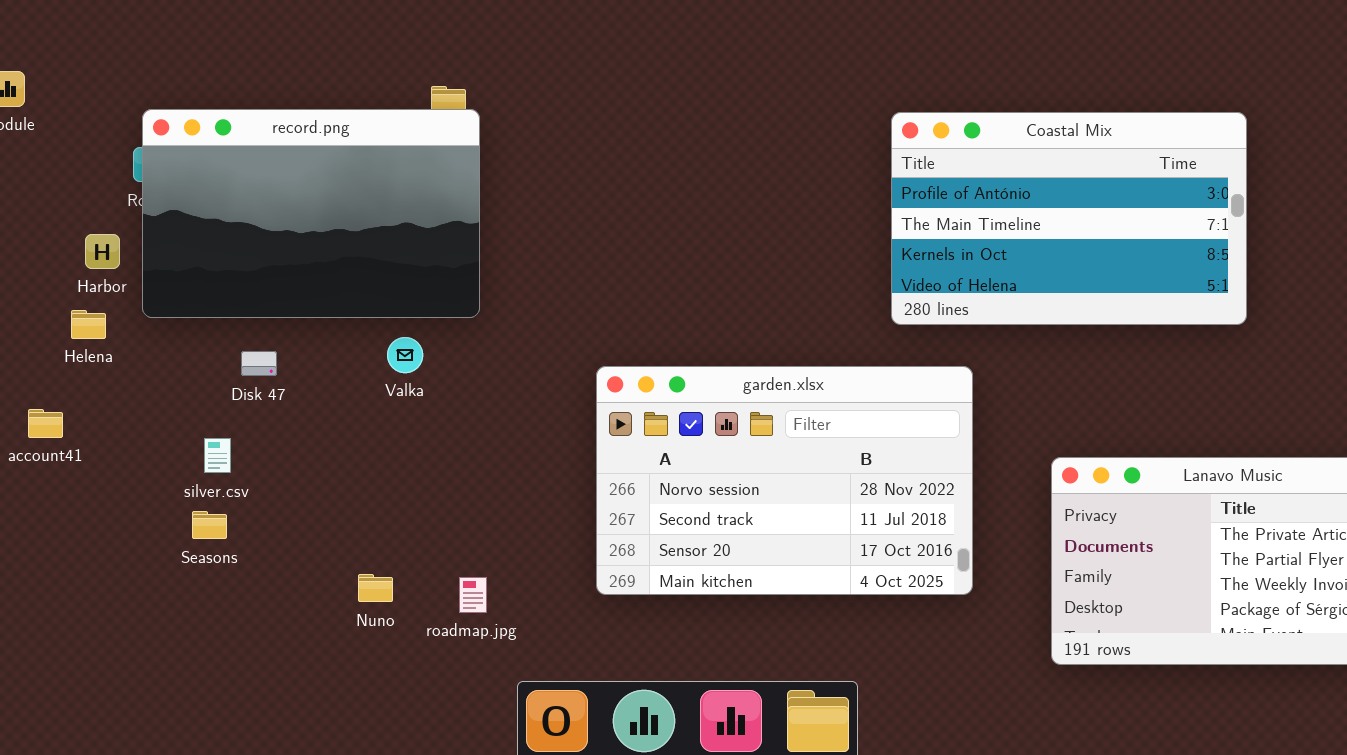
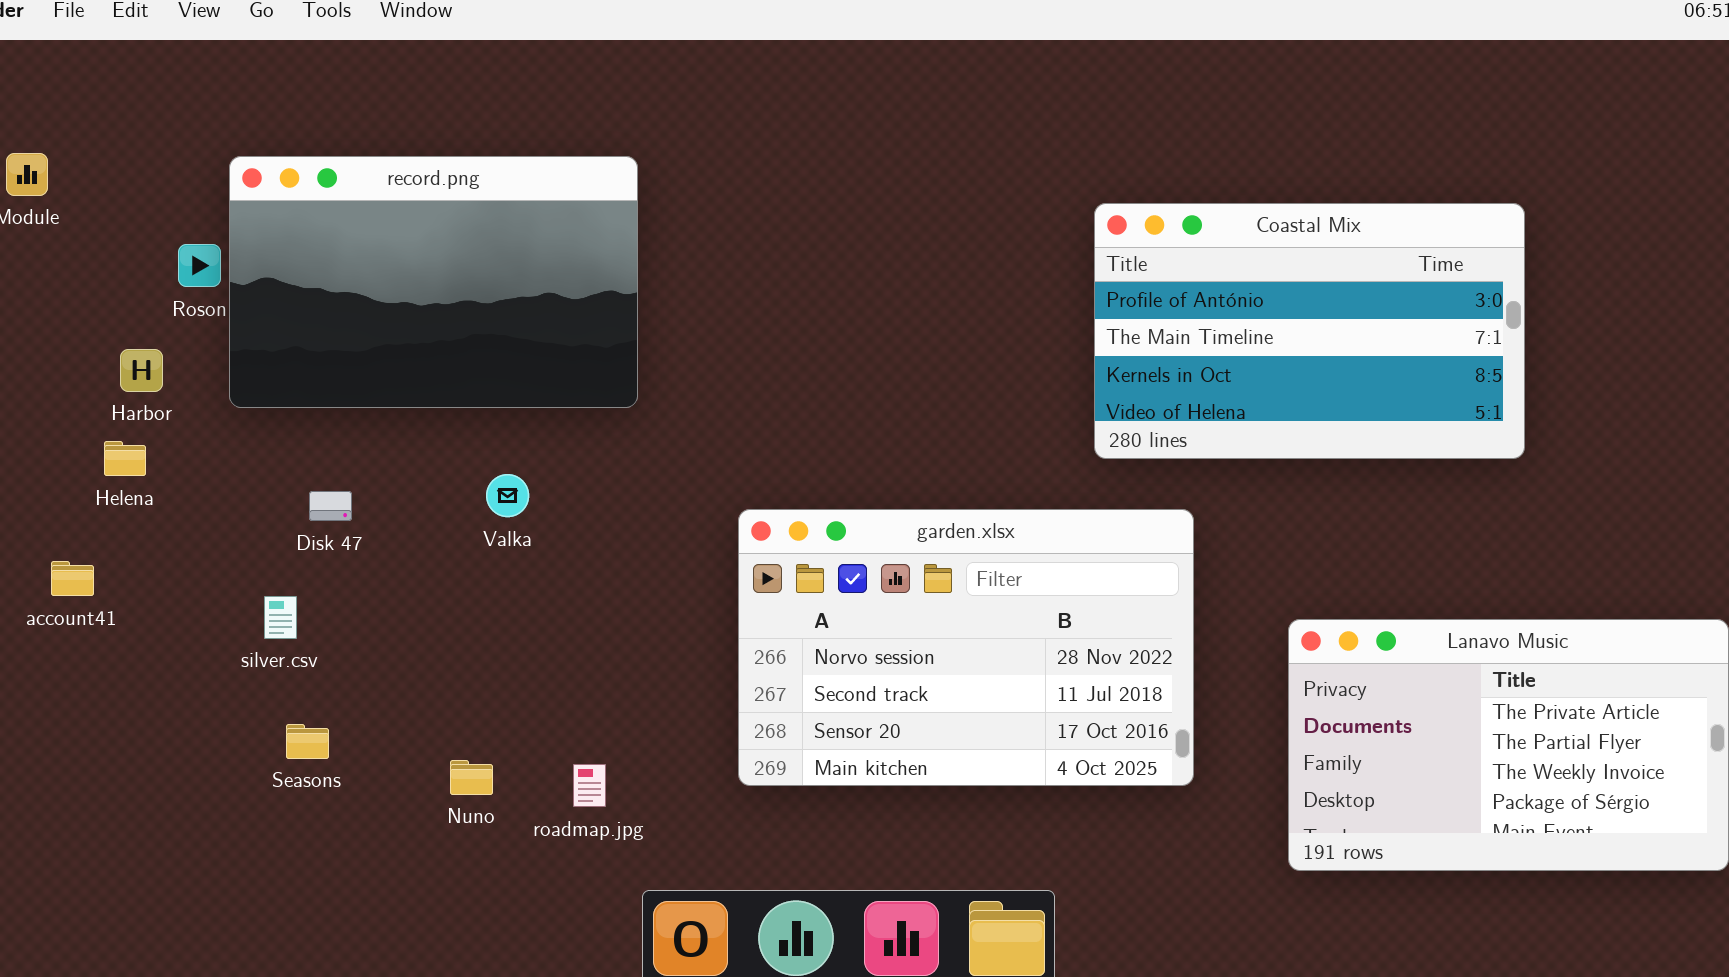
record.png: [142,109,480,318] -> [229,156,638,408], moved
Seasons: [192,511,227,539] -> [286,724,329,759], moved

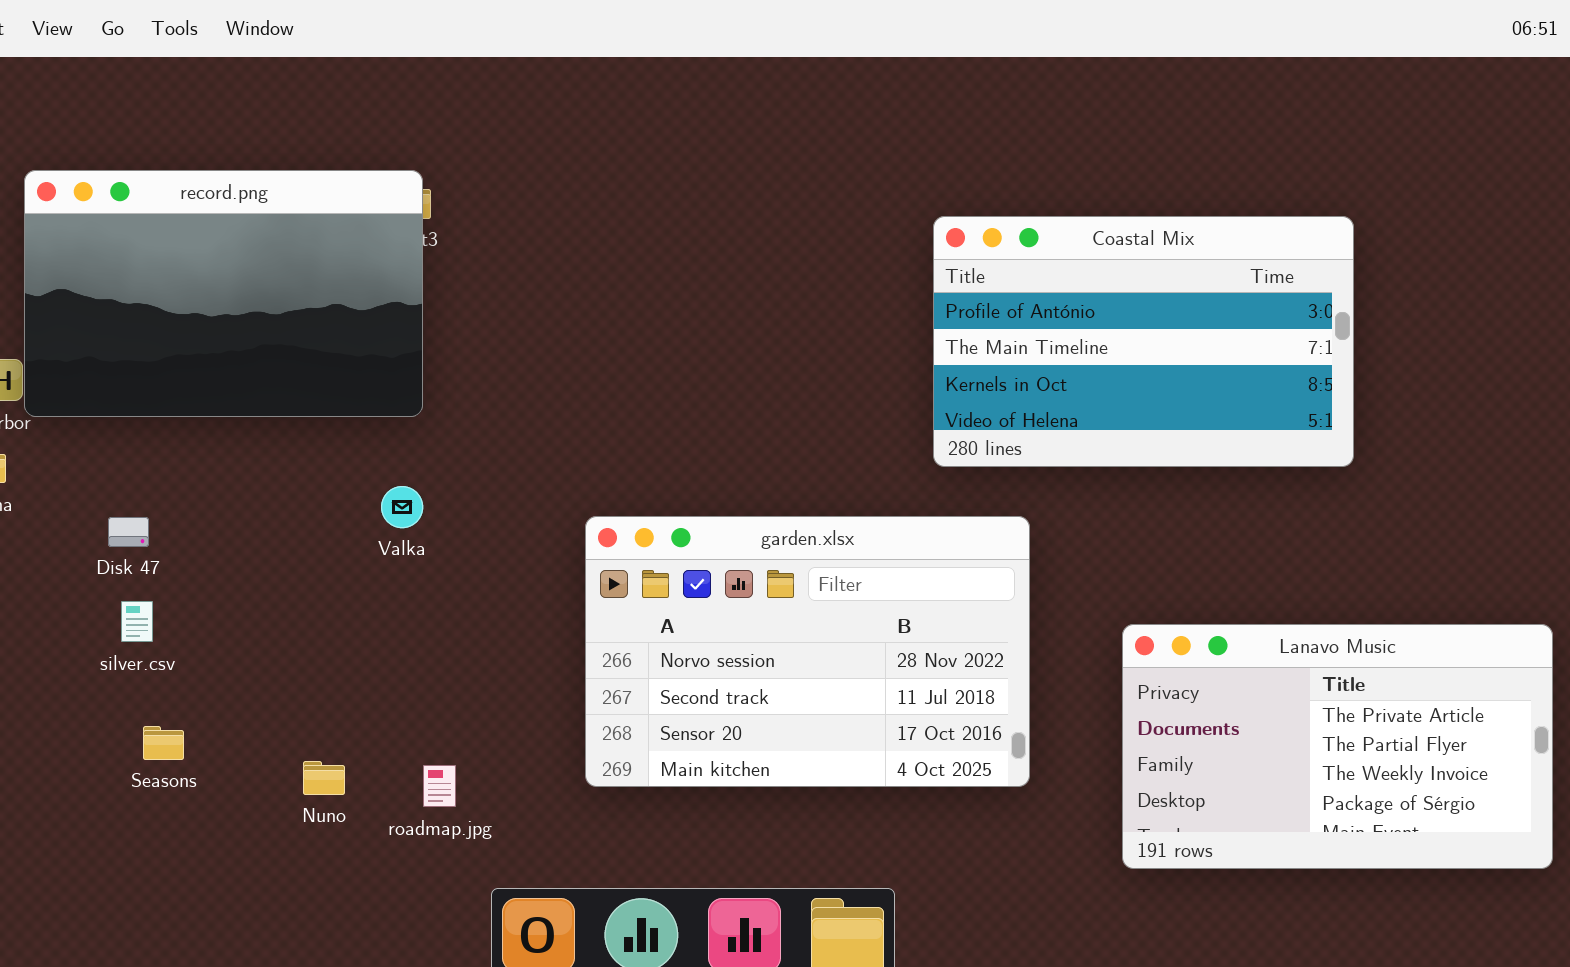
record.png: [229,156,638,408] -> [24,170,423,417], moved
Valka: [486,474,529,517] -> [381,486,423,528], moved
Disk 47: [309,491,352,521] -> [108,517,149,547], moved

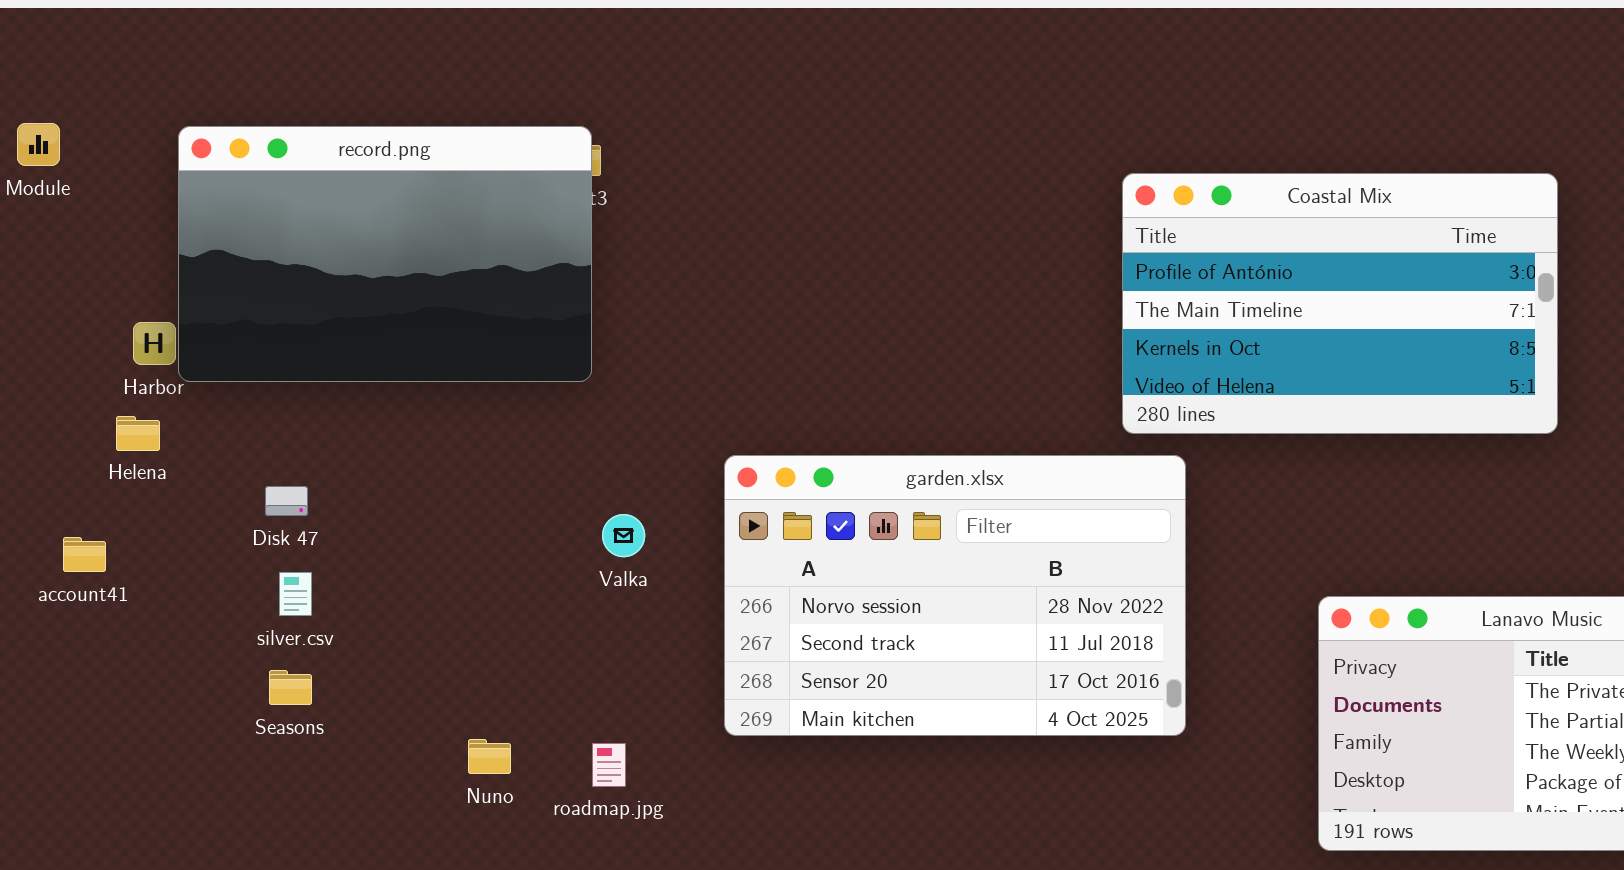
Valka: [381,486,423,528] -> [602,514,645,557], moved
garden.xlsx: [585,516,1030,787] -> [724,455,1186,736], moved
Seasons: [143,726,184,760] -> [269,670,312,705], moved

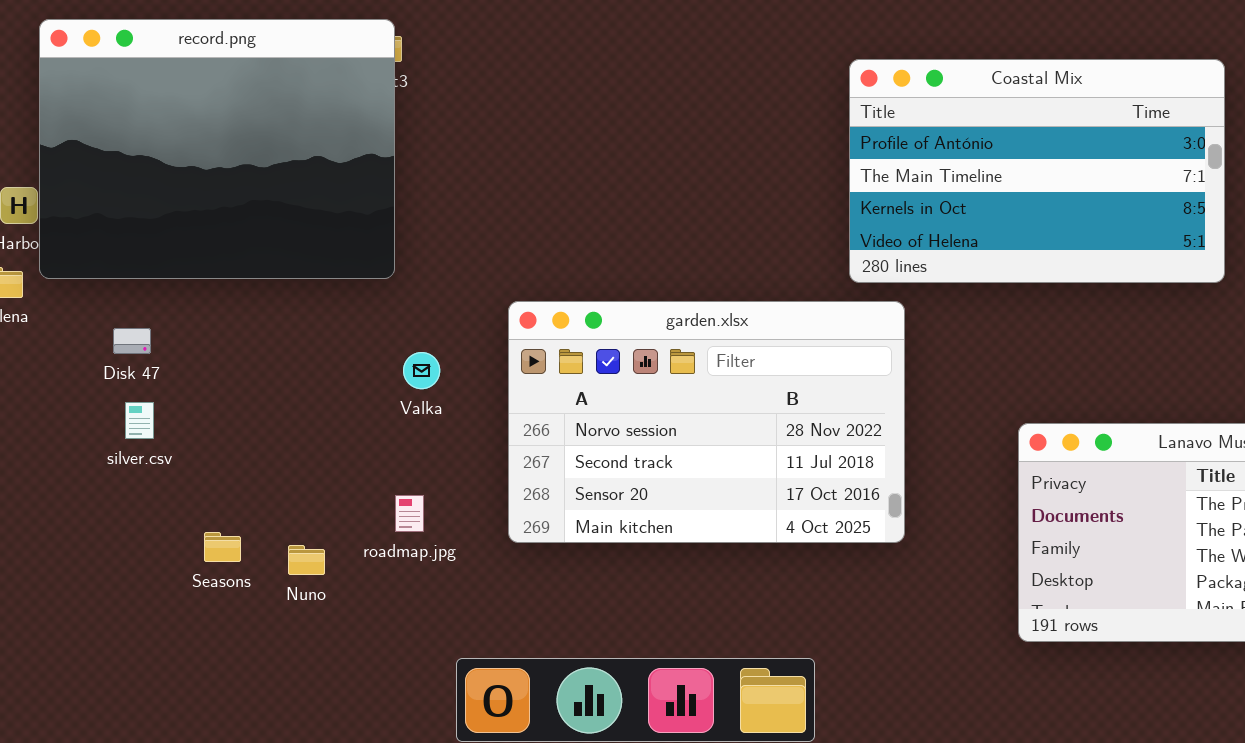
record.png: [178,126,592,382] -> [39,19,395,279], resized
Seasons: [269,670,312,705] -> [204,532,241,562], moved
roadmap.jpg: [592,743,626,787] -> [395,495,424,532], moved

